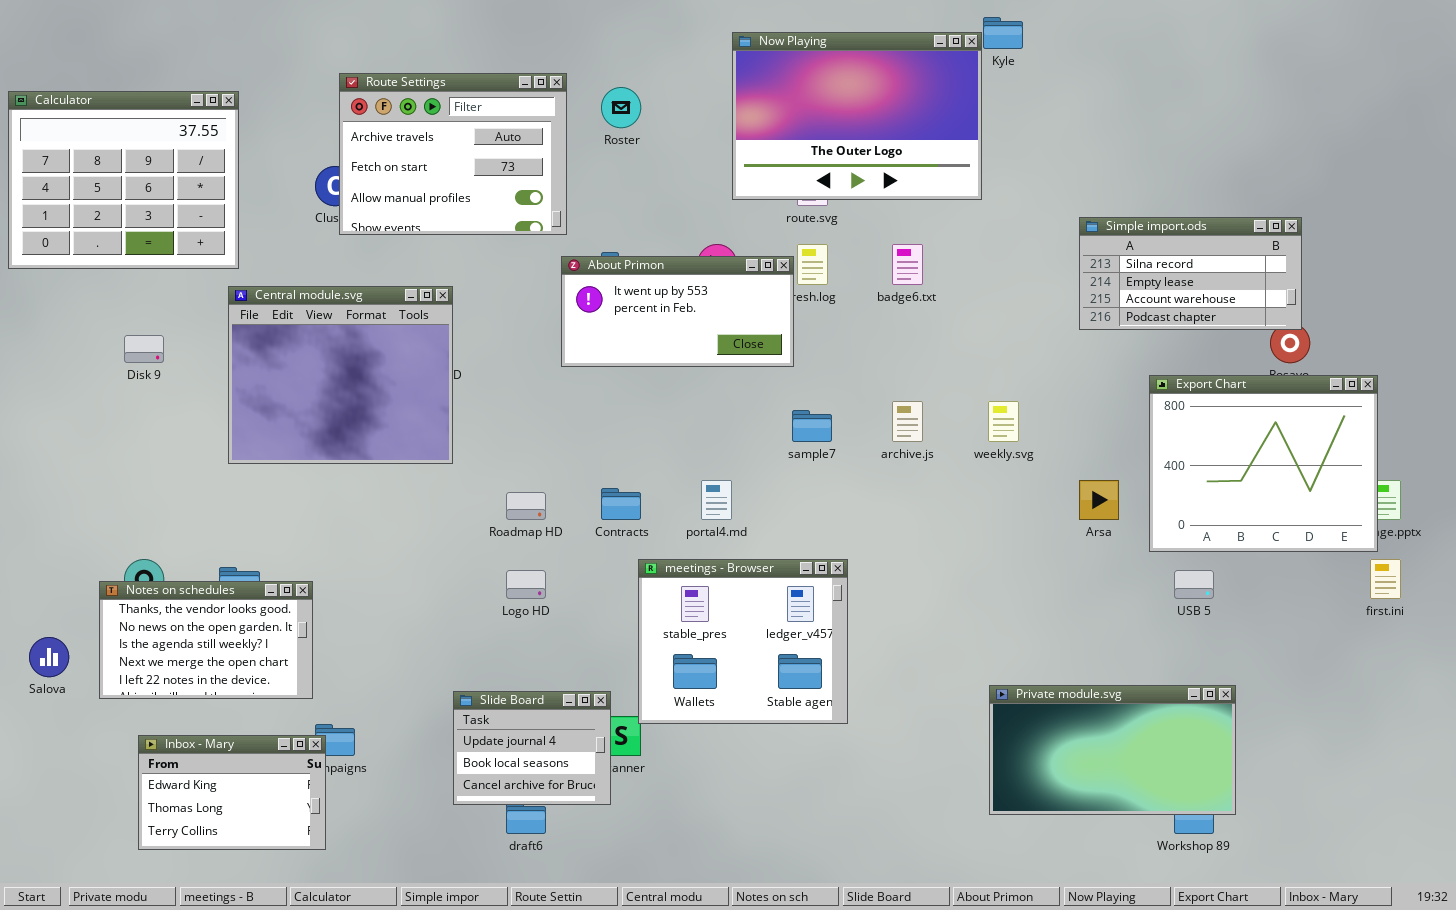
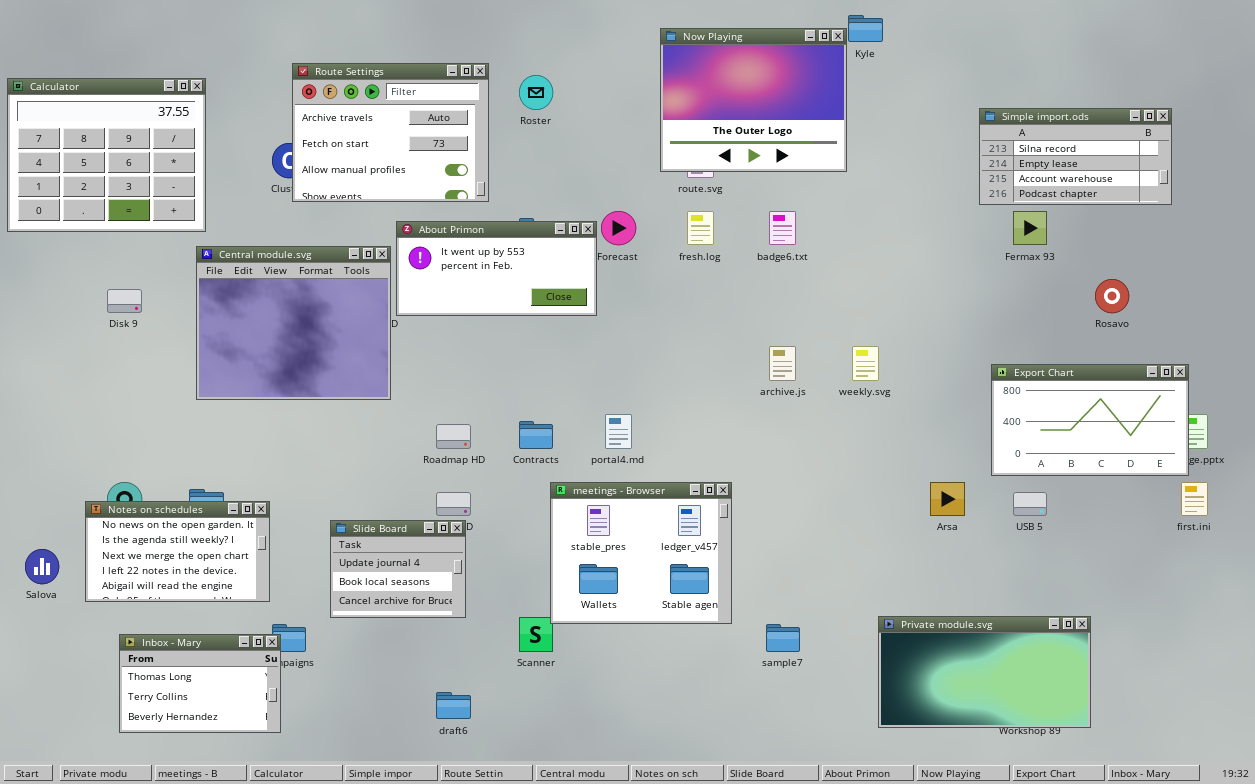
Now Playing: [732,32,982,200] -> [660,28,847,172], resized
Simple import.ods: [1079,217,1302,330] -> [979,108,1172,205], moved
About Primon: [561,256,794,367] -> [396,221,597,316], moved
Export Chart: [1149,375,1378,552] -> [991,364,1189,476], resized
sample7: [792,410,832,442] -> [766,624,800,652], moved
Arsa: [1079,480,1119,520] -> [930,482,965,516], moved
Notes on schedules: [99,581,313,699] -> [85,501,270,602], scrolled down 1 row
Private module.svg: [989,685,1236,815] -> [878,616,1091,728], moved
Slide Board: [453,691,611,805] -> [330,520,466,618], moved
Inbox - Mary: [138,735,326,850] -> [119,634,281,733], scrolled down 1 row

